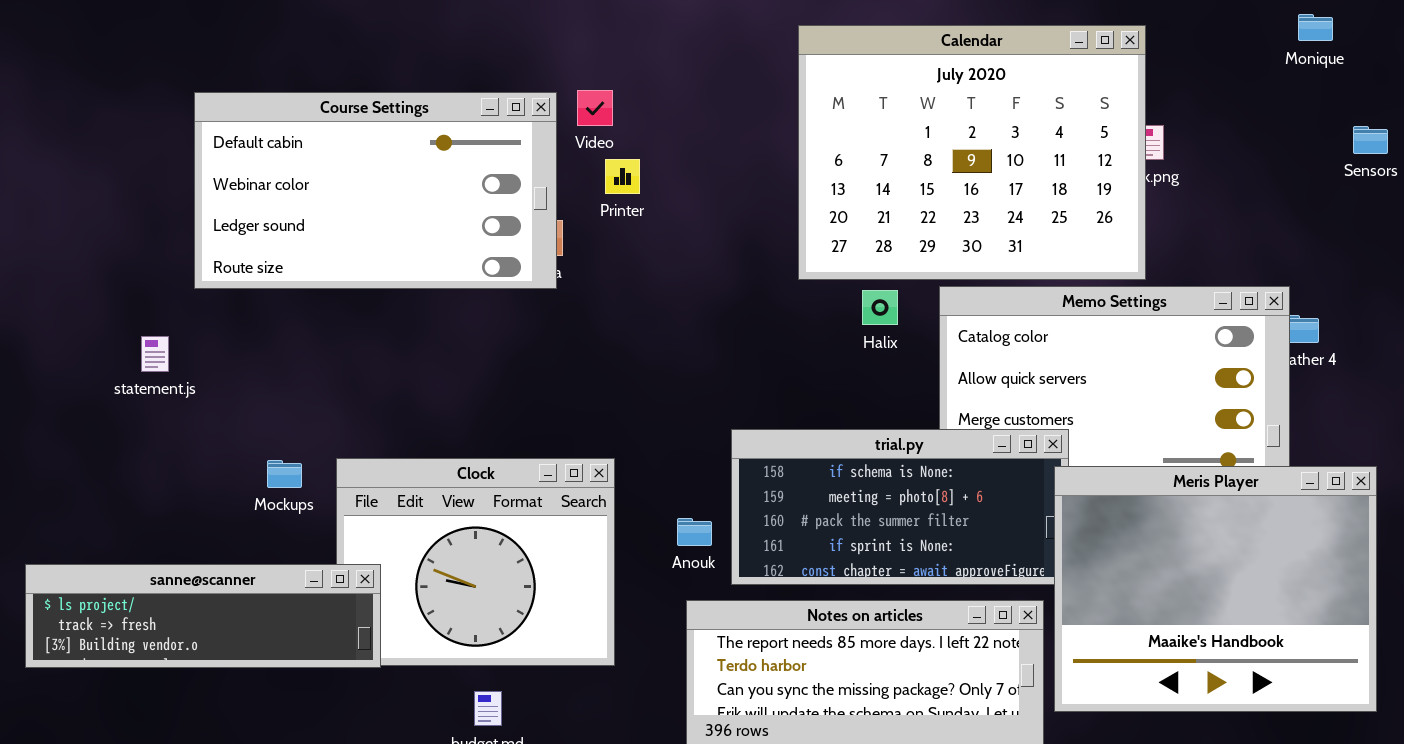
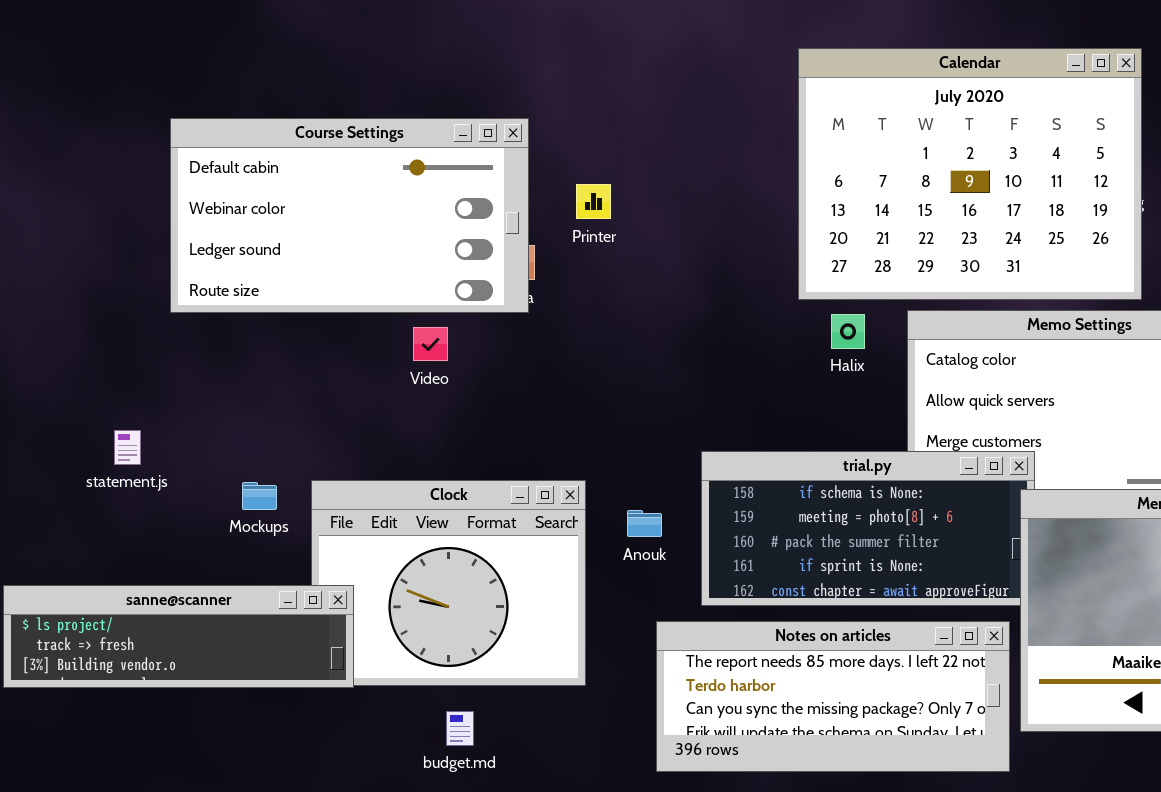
Calendar: [798,25,1146,280] -> [798,48,1142,300], moved
Video: [577,90,613,126] -> [413,327,448,361], moved
statement.js: [141,336,169,372] -> [114,430,141,465], moved
Anouk: [677,518,712,546] -> [627,510,662,537], moved

